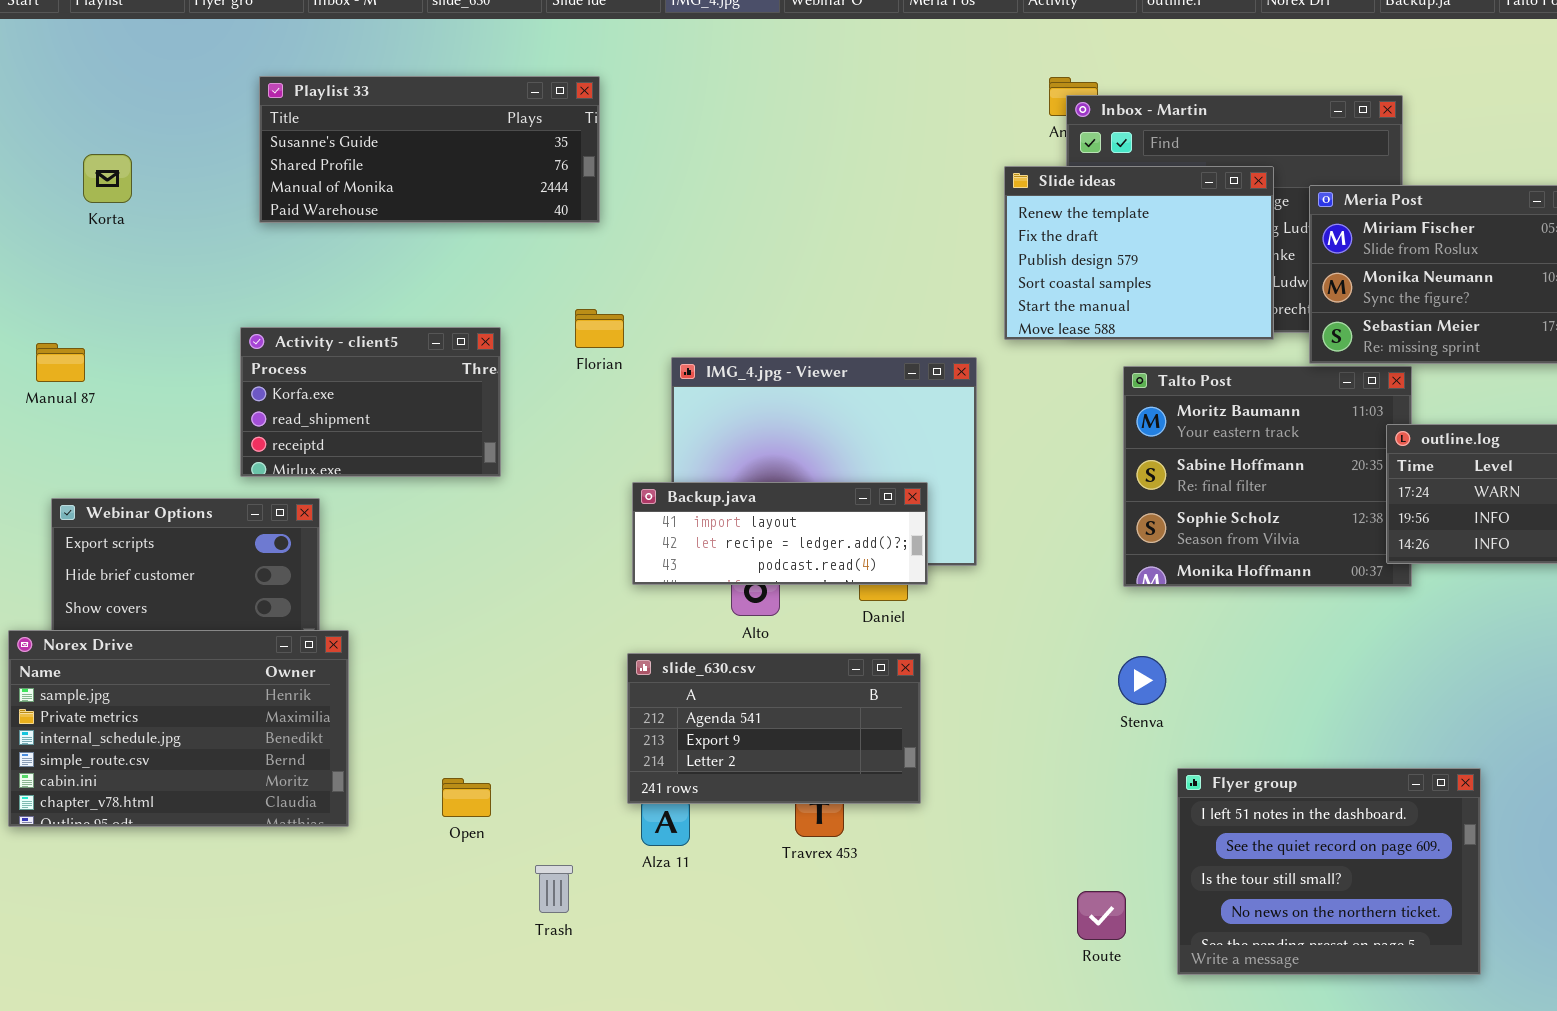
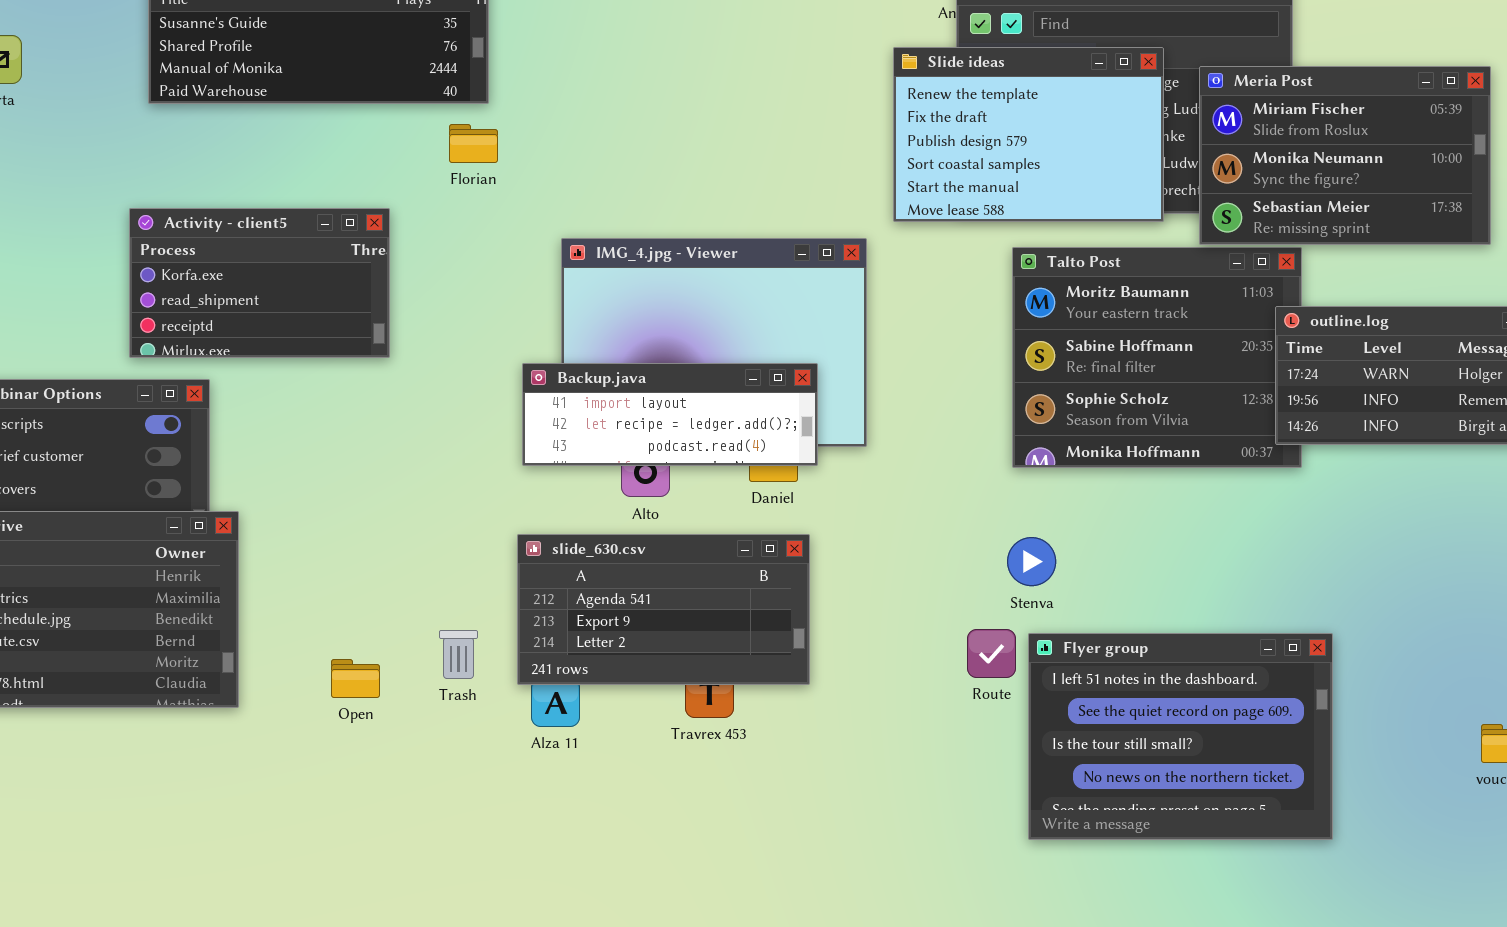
Florian: [575,309,624,348] -> [449,124,498,163], moved
Flyer group: [1177,768,1481,975] -> [1028,633,1333,840], moved
Trash: [535,865,573,913] -> [439,630,478,679], moved
Route: [1077,891,1126,940] -> [967,629,1016,678], moved

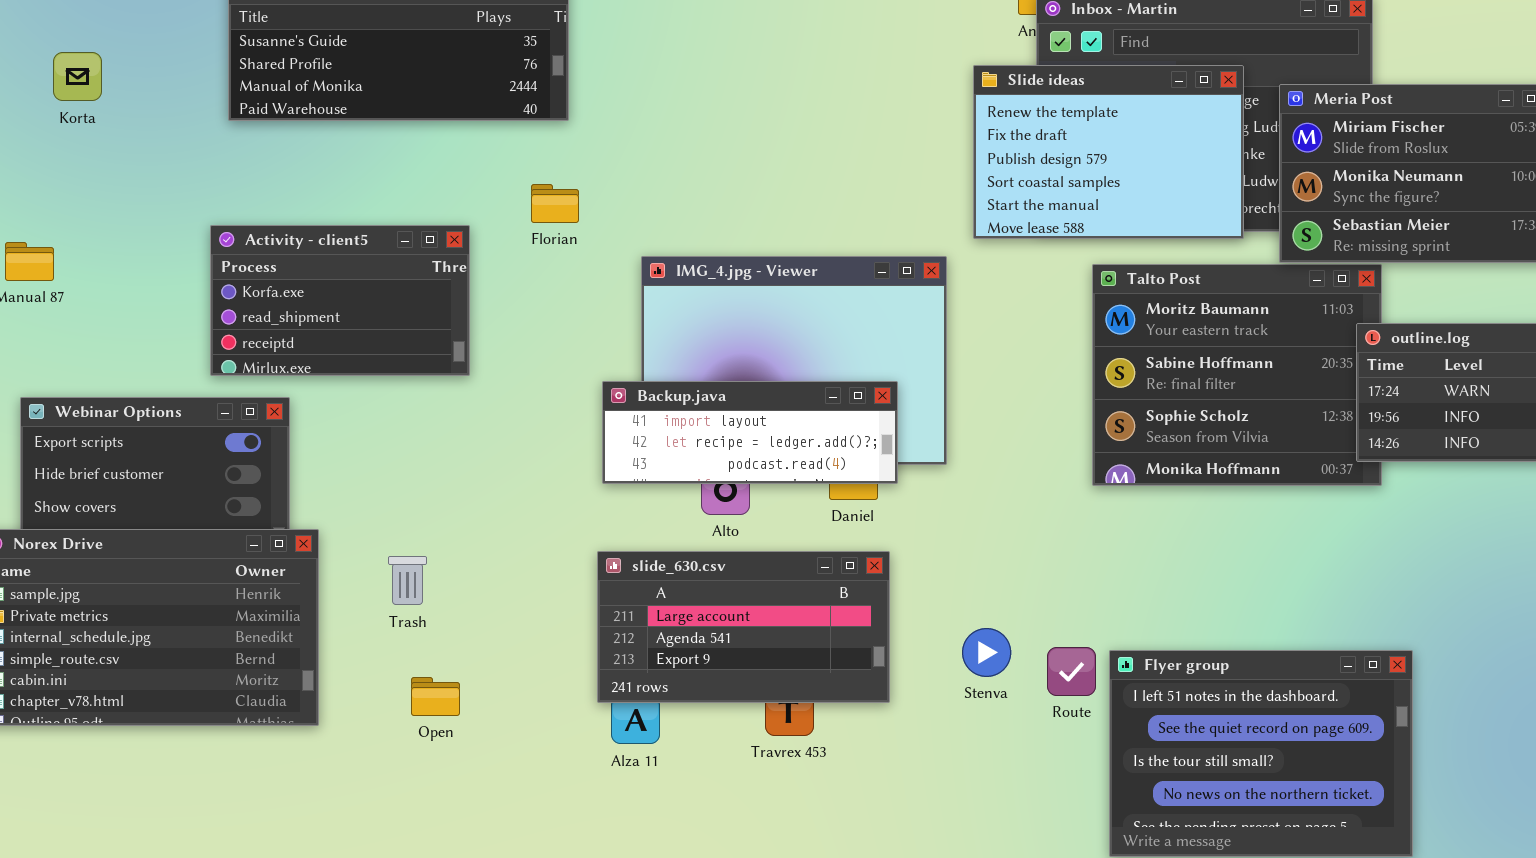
Florian: [449,124,498,163] -> [531,184,579,223], moved
slide_630.csv: [517,534,810,685] -> [597,551,890,703], scrolled up 1 row
Stenva: [1007,537,1056,586] -> [962,628,1011,677], moved
Trash: [439,630,478,679] -> [388,556,427,605], moved

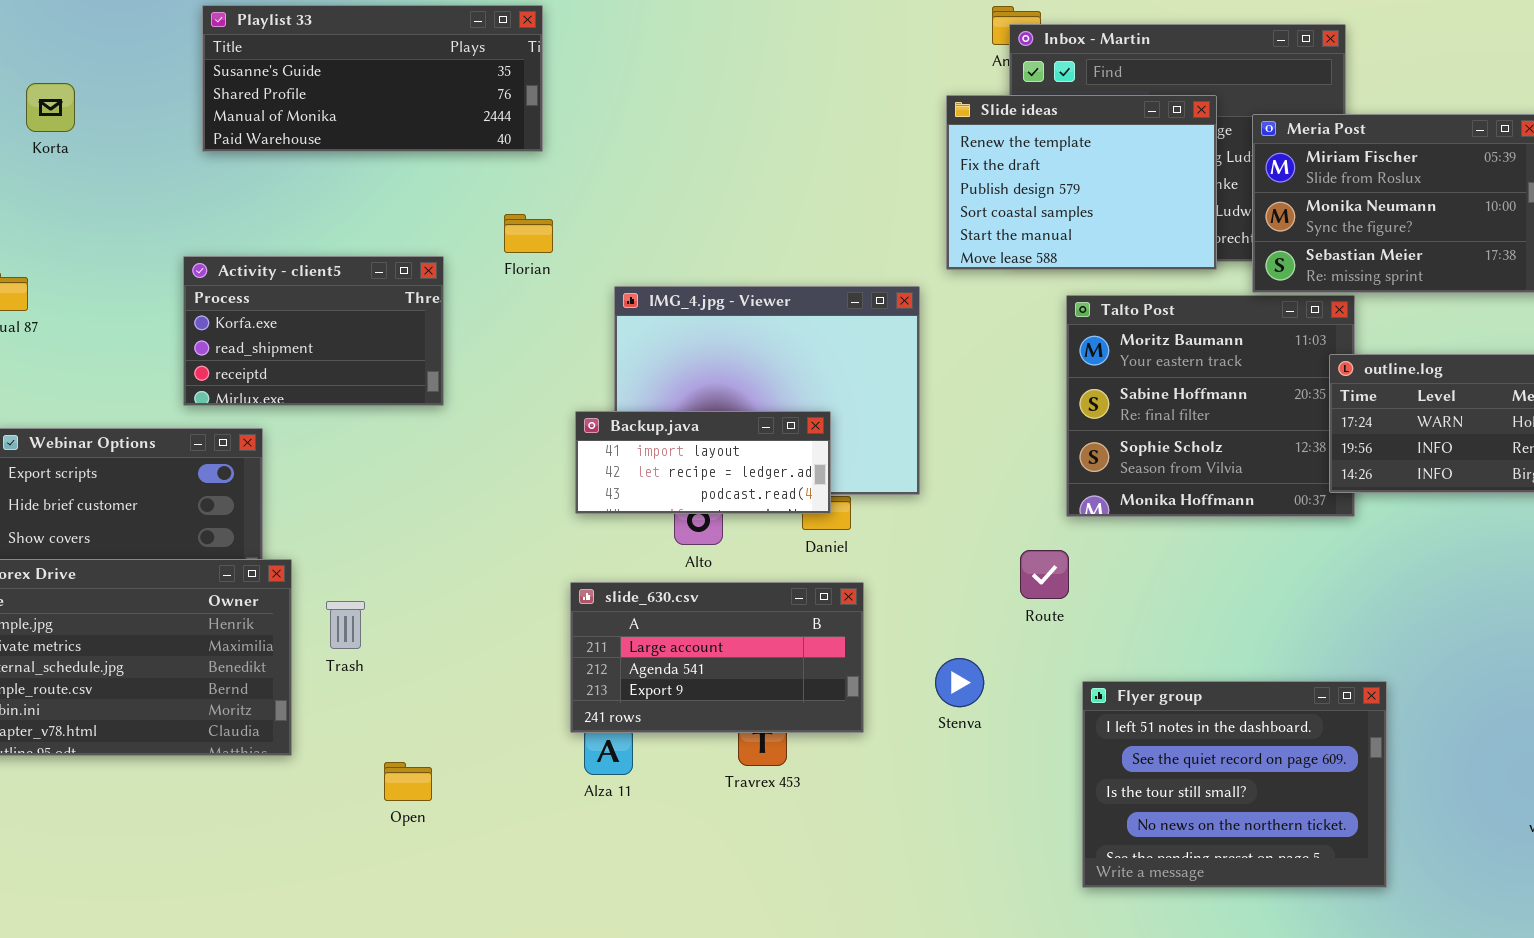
Backup.java: [602,381,898,484] -> [575,411,831,514], resized
Trash: [388,556,427,605] -> [326,601,365,649], moved
Route: [1047,647,1096,696] -> [1020,550,1069,599], moved
Open: [411,677,460,716] -> [384,762,432,801], moved

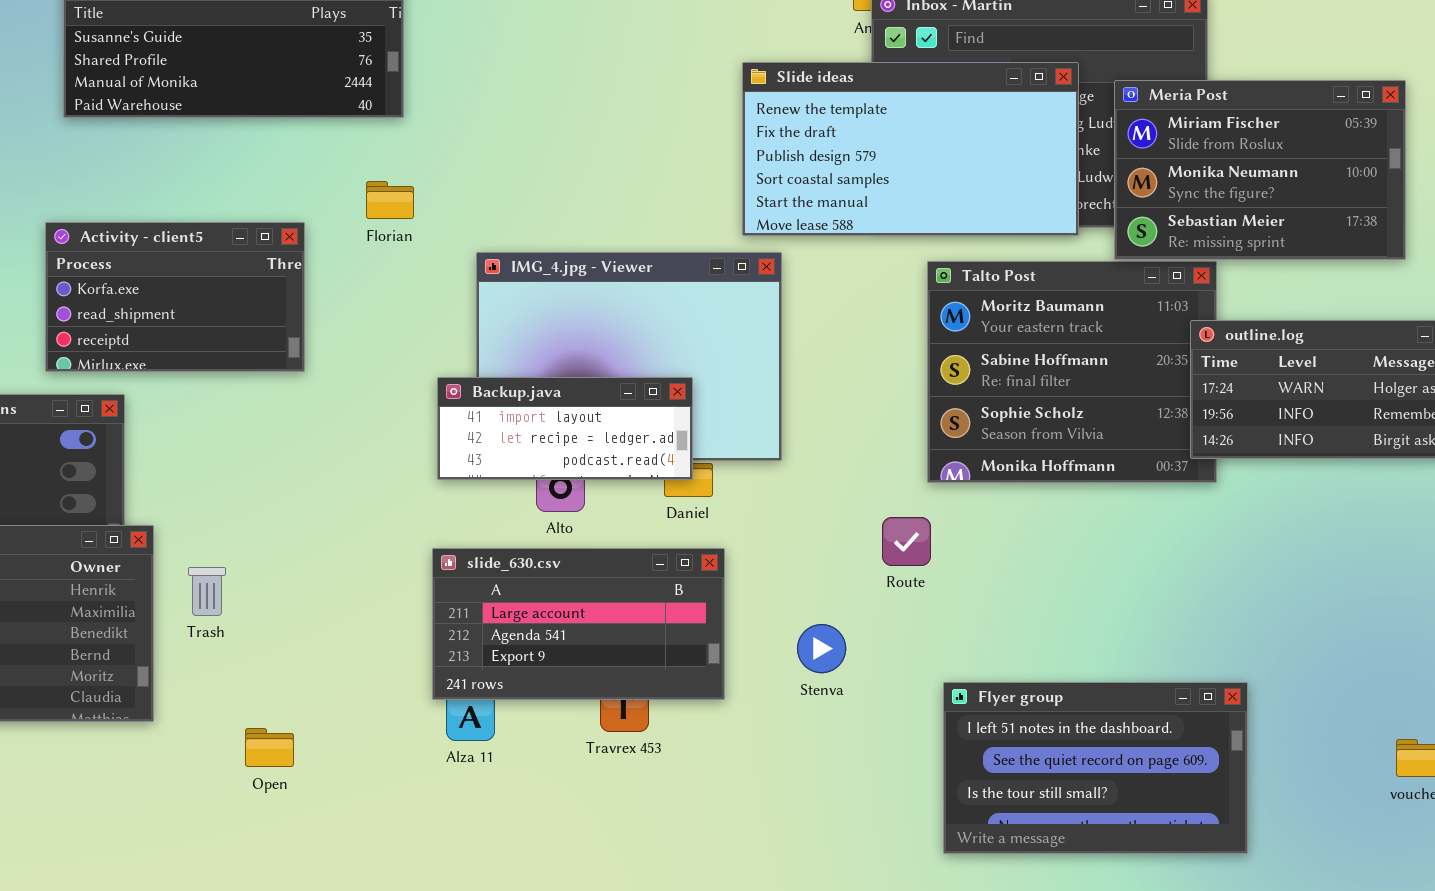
Slide ideas: [946,95,1217,270] -> [742,62,1079,236], resized
Flyer group: [1082,681,1387,888] -> [943,682,1248,854], resized

